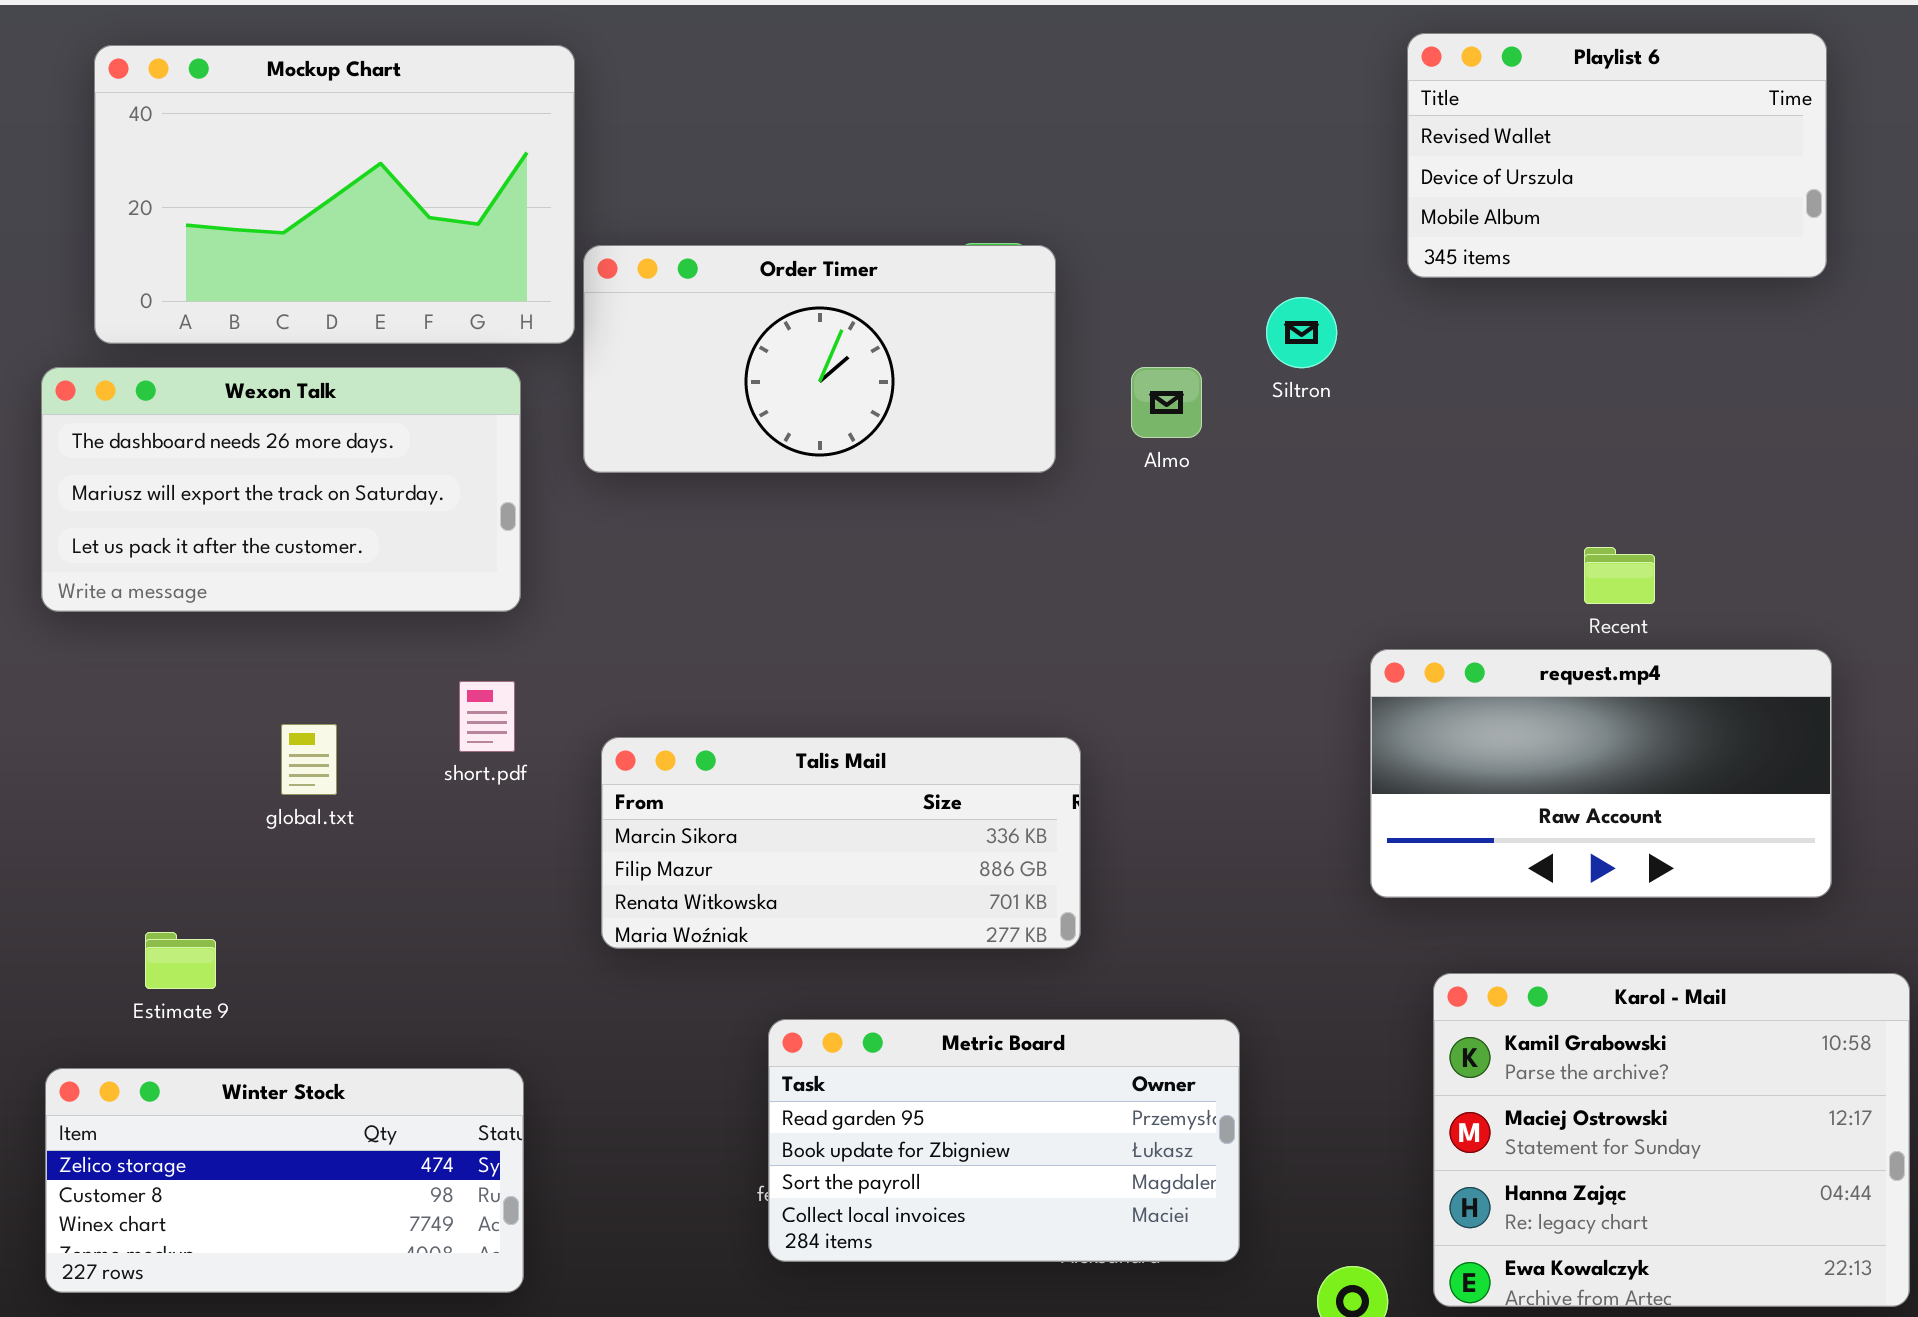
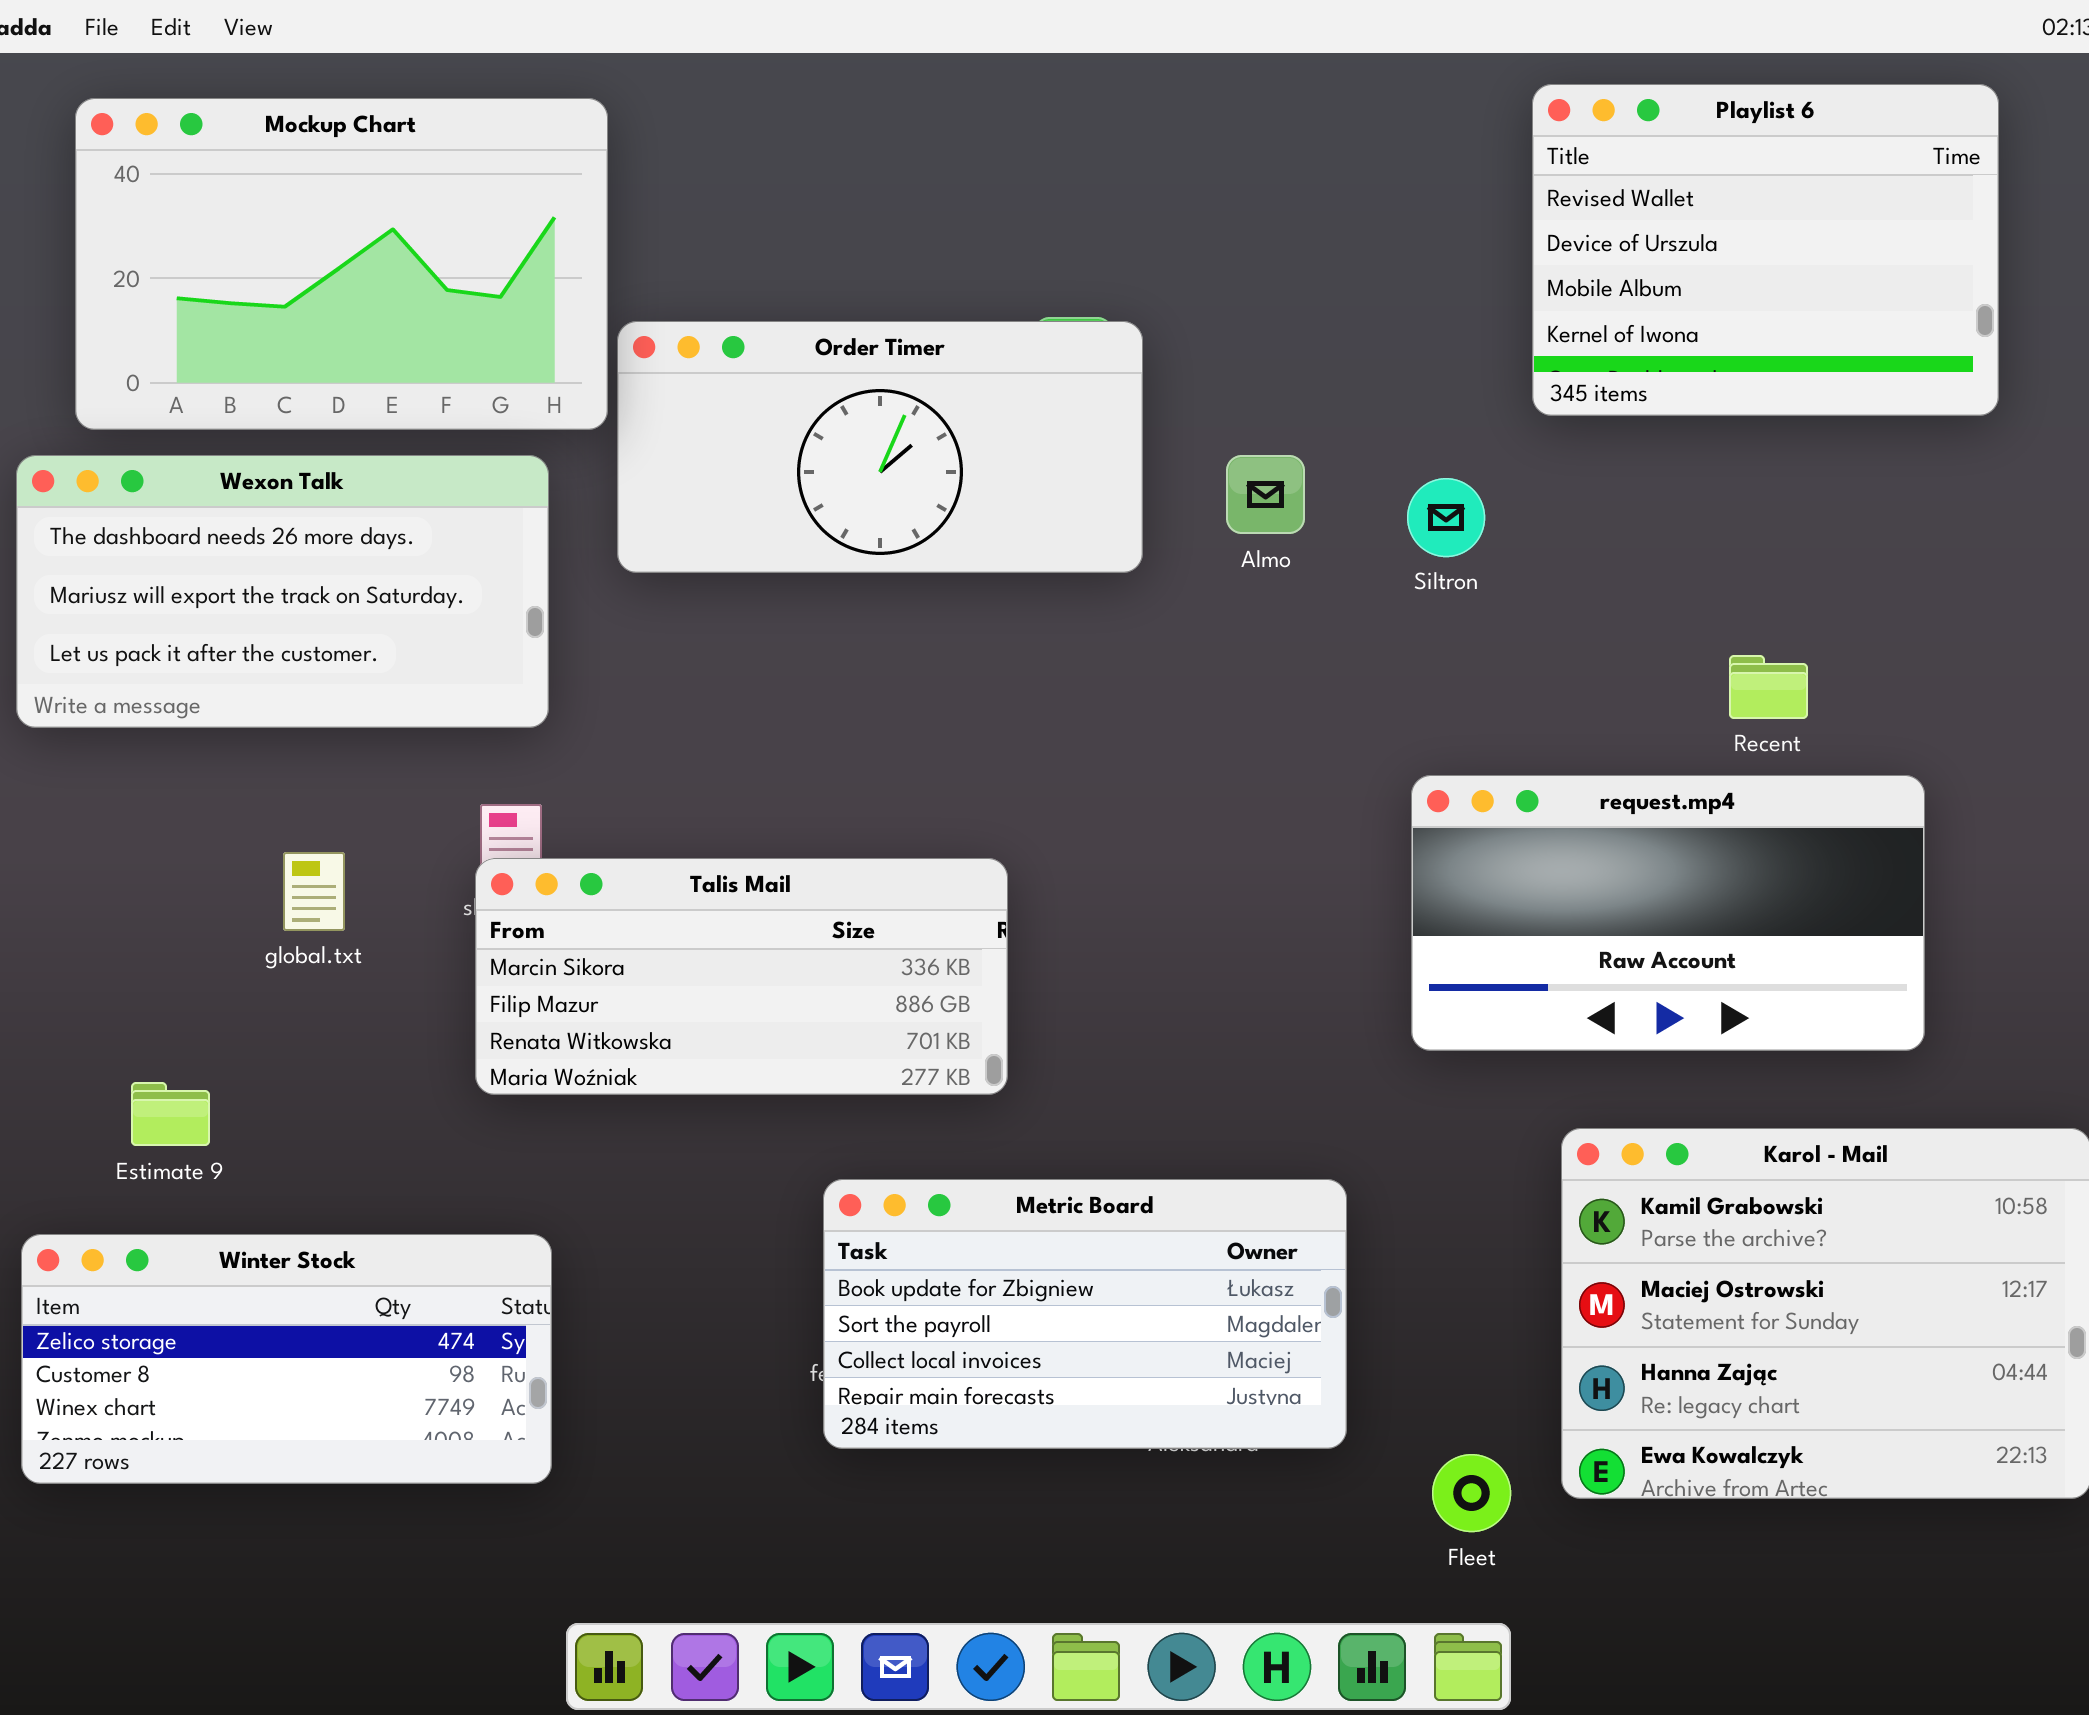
Playlist 6: [1407,33,1827,278] -> [1532,84,1999,416], resized
Siltron: [1266,297,1337,368] -> [1407,478,1485,557], moved
request.mp4: [1370,649,1832,898] -> [1411,775,1925,1051], moved
Talis Mail: [601,737,1081,949] -> [475,858,1008,1095], moved
Metric Board: [768,1019,1240,1262] -> [823,1179,1347,1449], scrolled down 1 row

